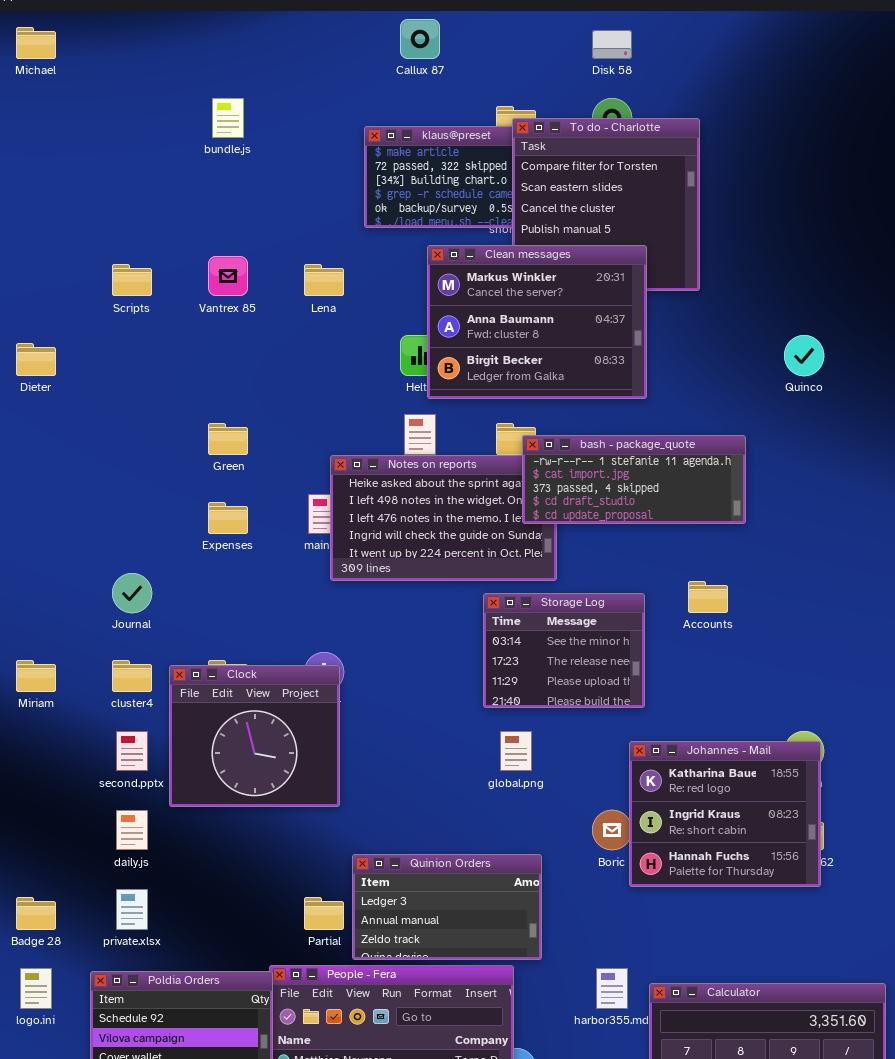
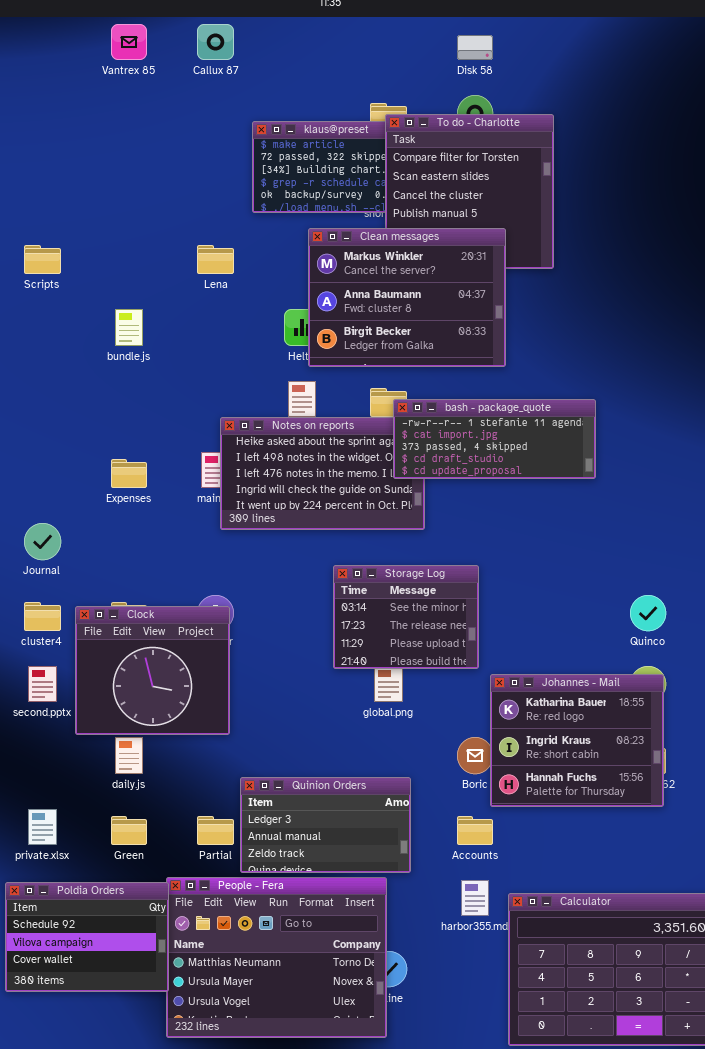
Callux 87: [400,19,440,59] -> [197,24,234,60], moved
bundle.js: [212,98,244,138] -> [115,309,143,346], moved
Vantrex 85: [208,256,248,296] -> [111,24,147,60], moved
Quinco: [784,335,824,376] -> [630,595,666,631], moved
Green: [208,423,248,455] -> [111,816,147,845], moved
Accounts: [688,581,728,613] -> [457,816,493,845], moved
Storage Log: [483,593,645,708] -> [333,565,479,669], moved
daily.js: [116,810,148,850] -> [115,737,143,774], moved

